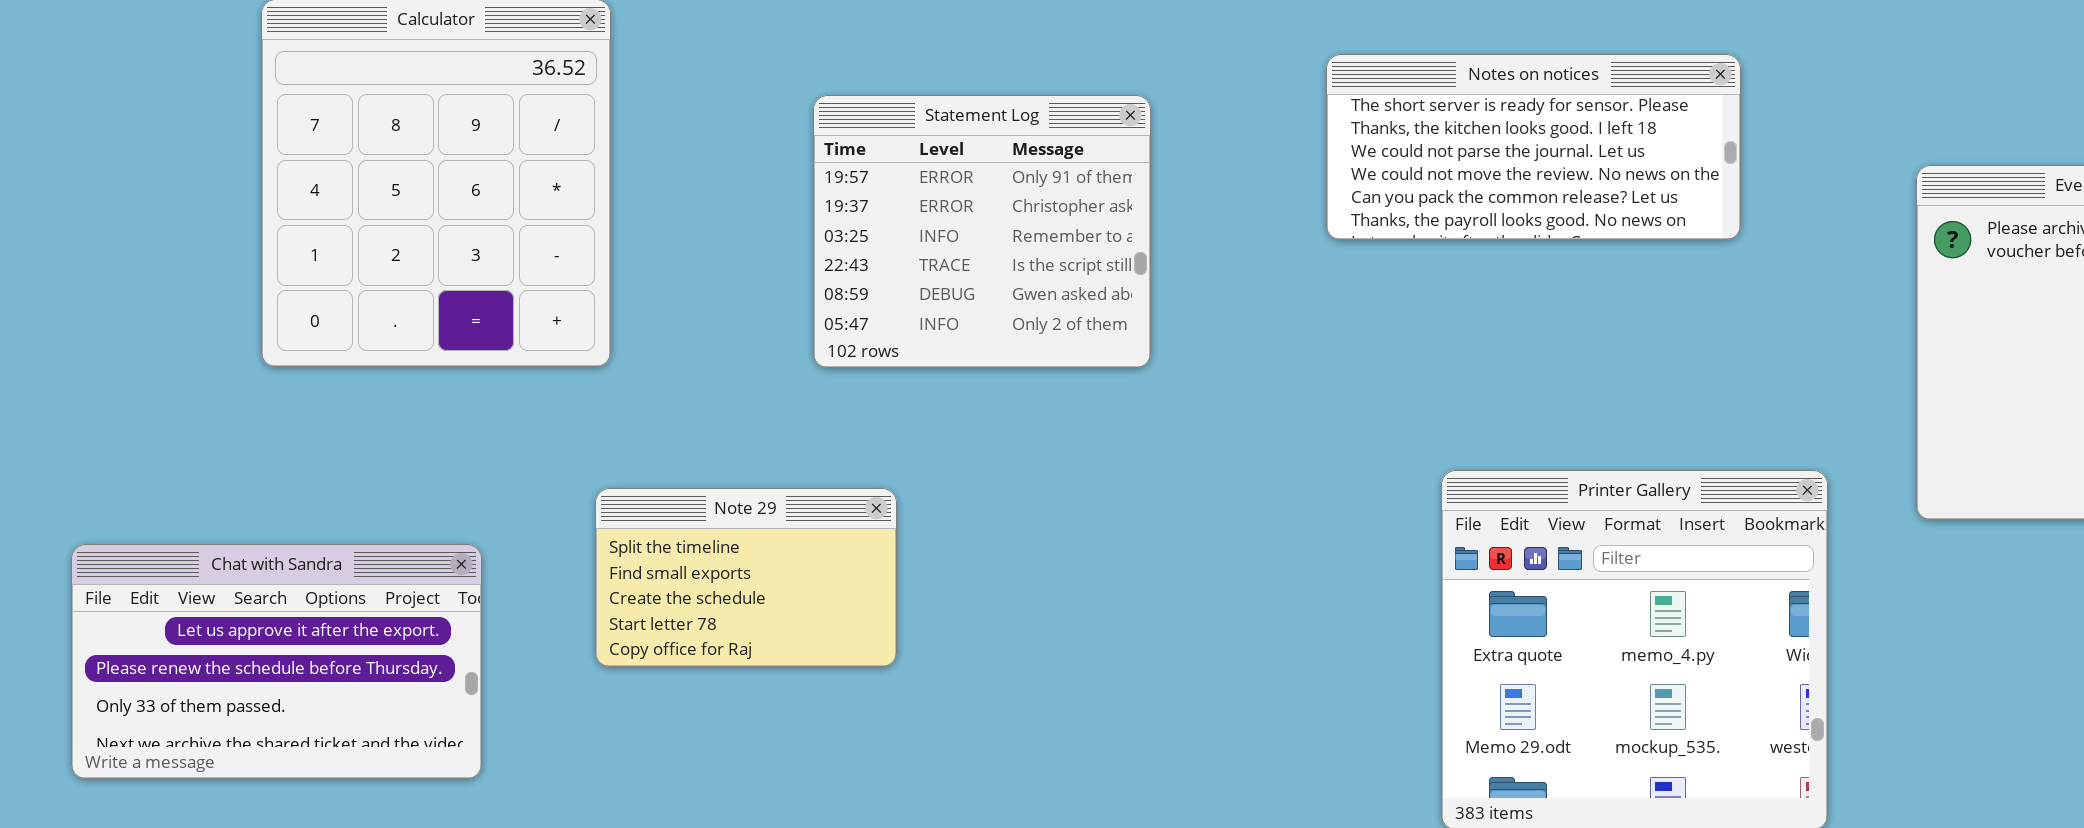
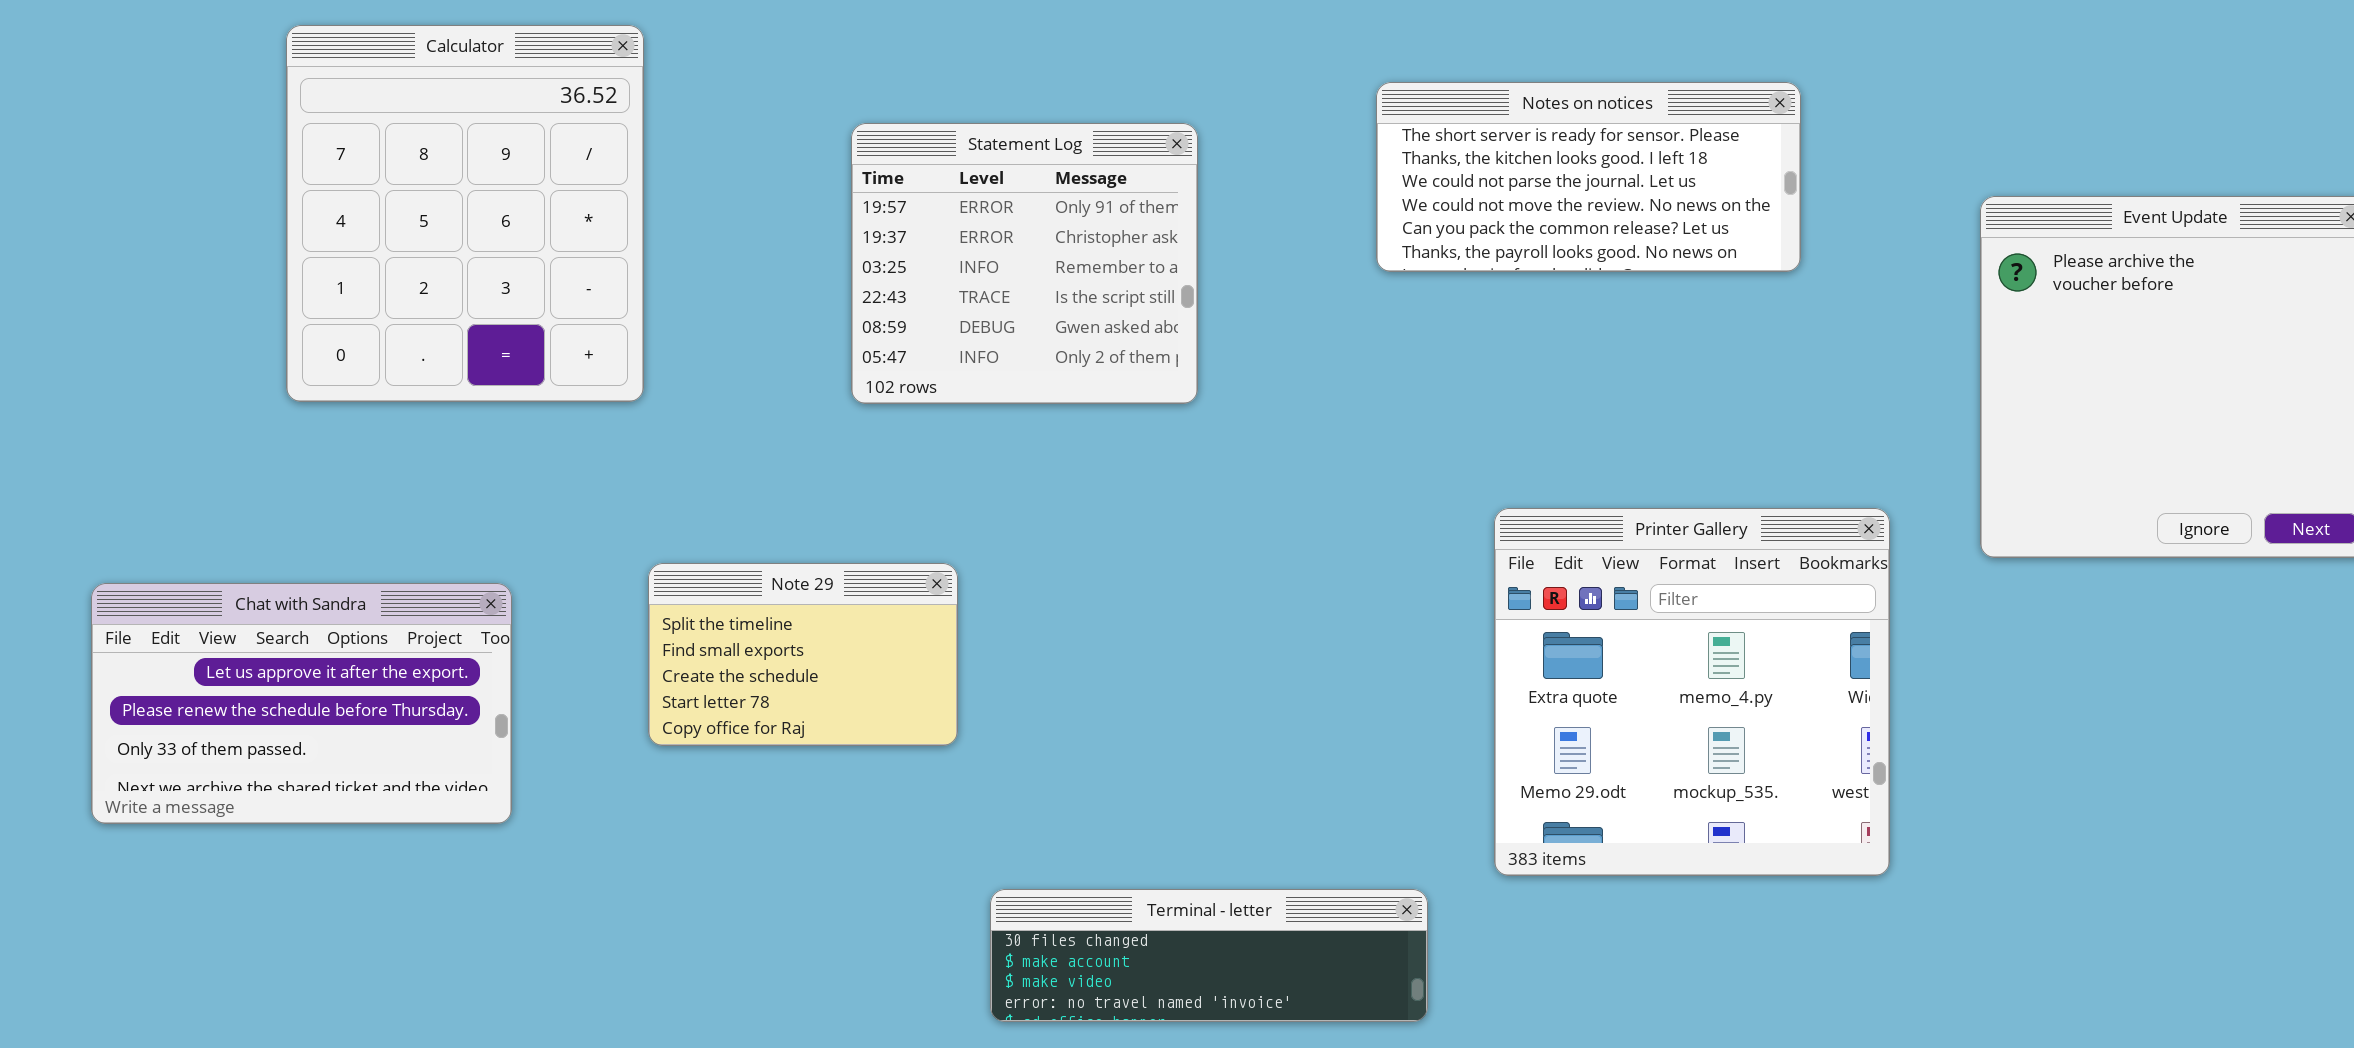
Note 29: [595,488,897,667] -> [648,563,958,746], moved

